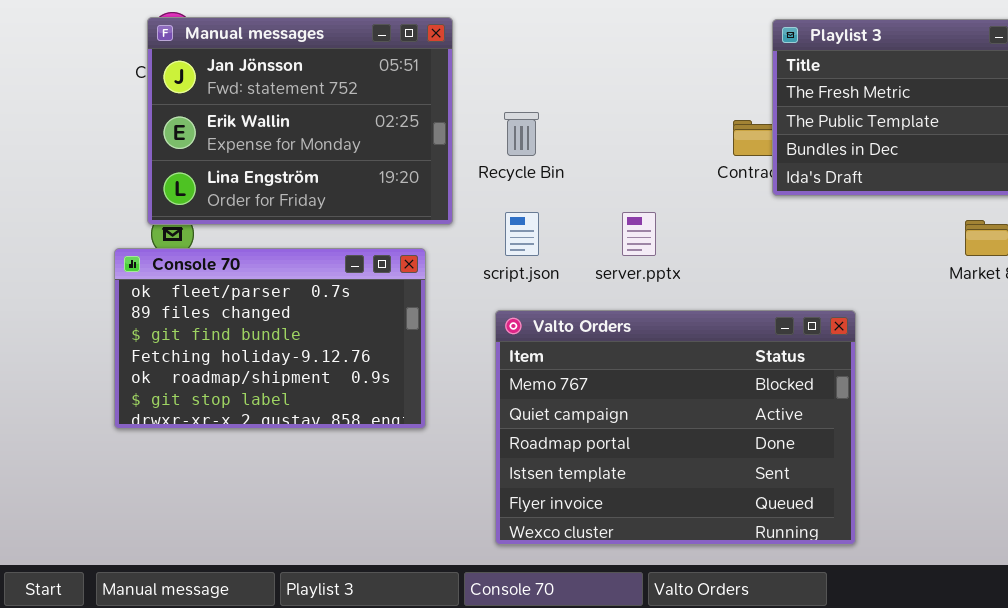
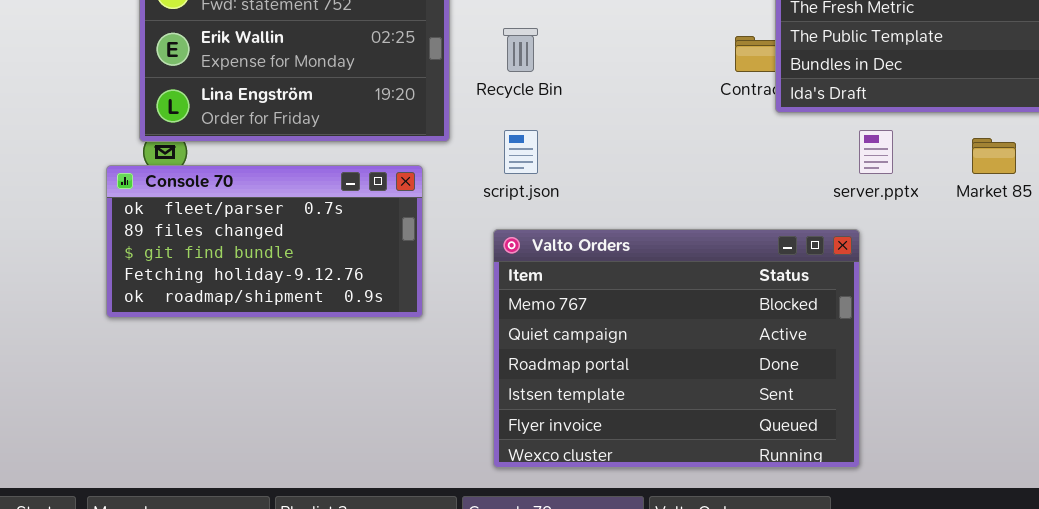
server.pptx: [622,212,656,256] -> [859,130,893,174], moved
Console 70: [114,248,426,429] -> [106,165,423,318], resized

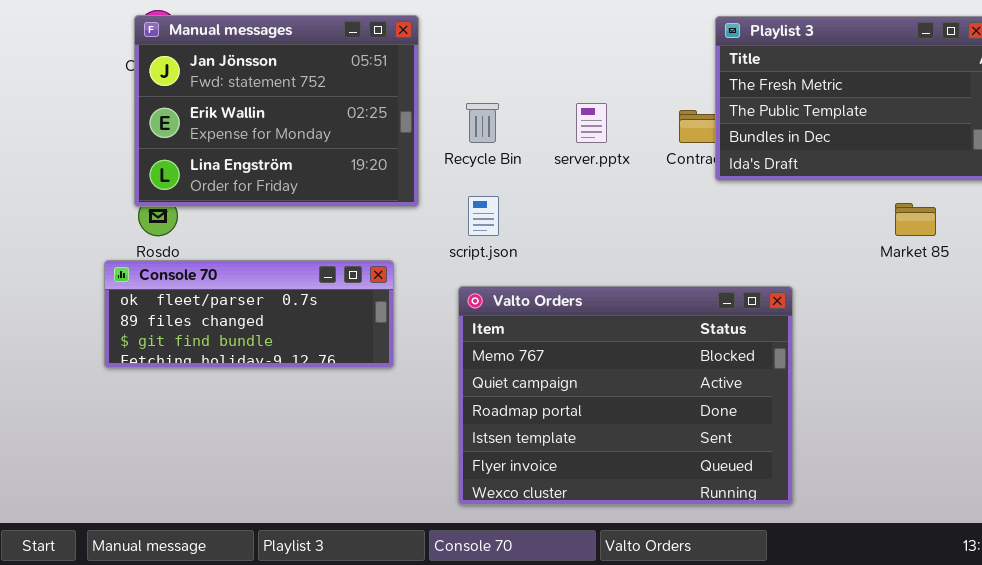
server.pptx: [859,130,893,174] -> [576,103,607,143], moved
Console 70: [106,165,423,318] -> [104,260,394,368], resized

